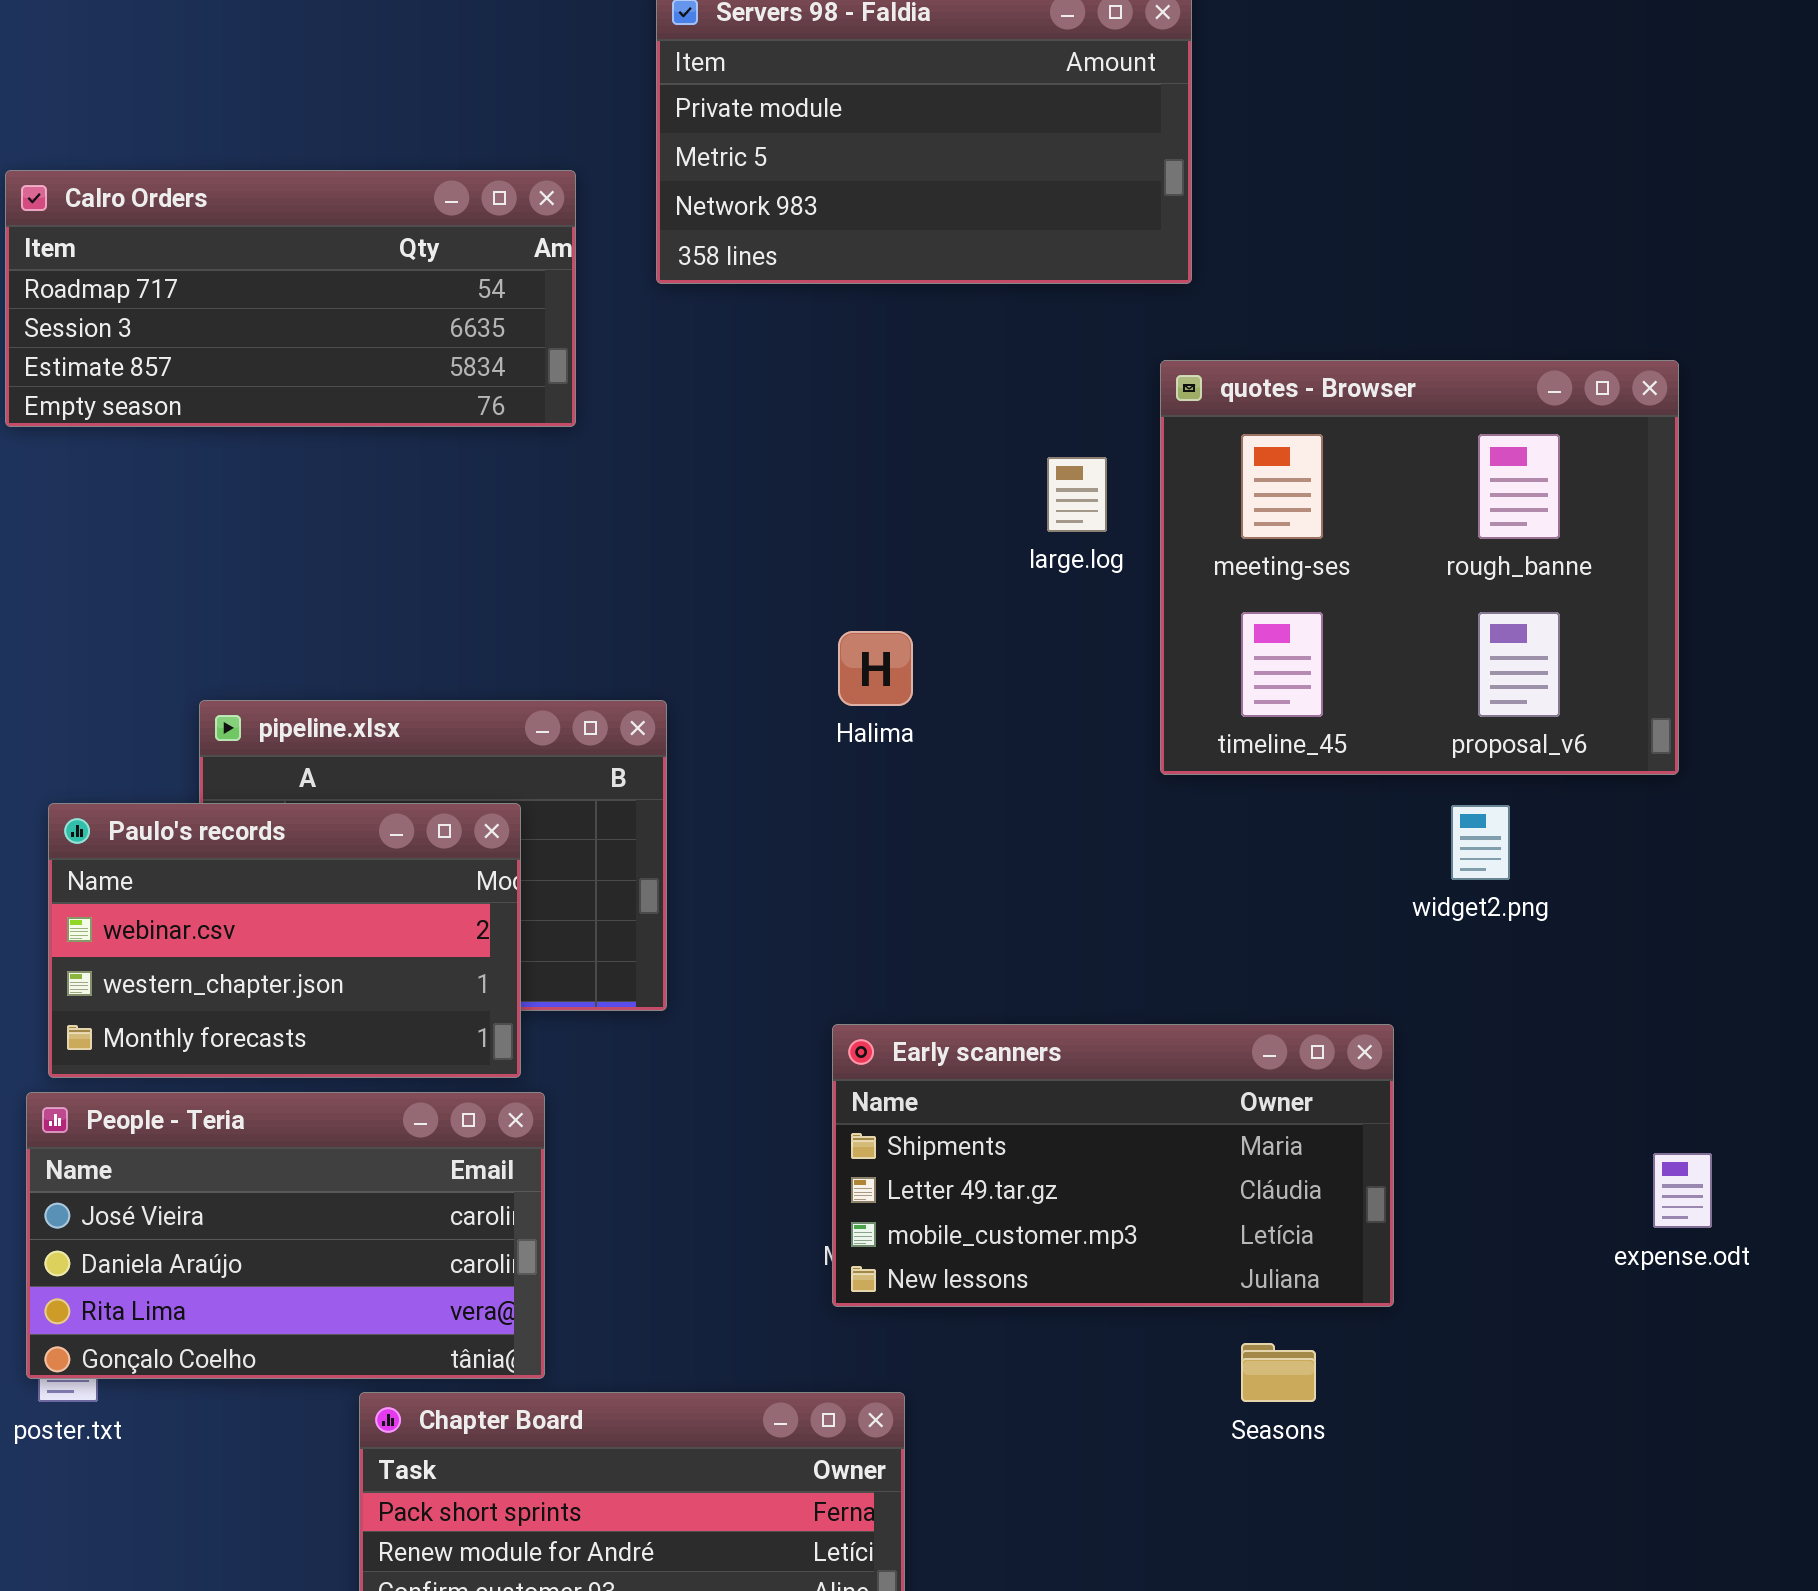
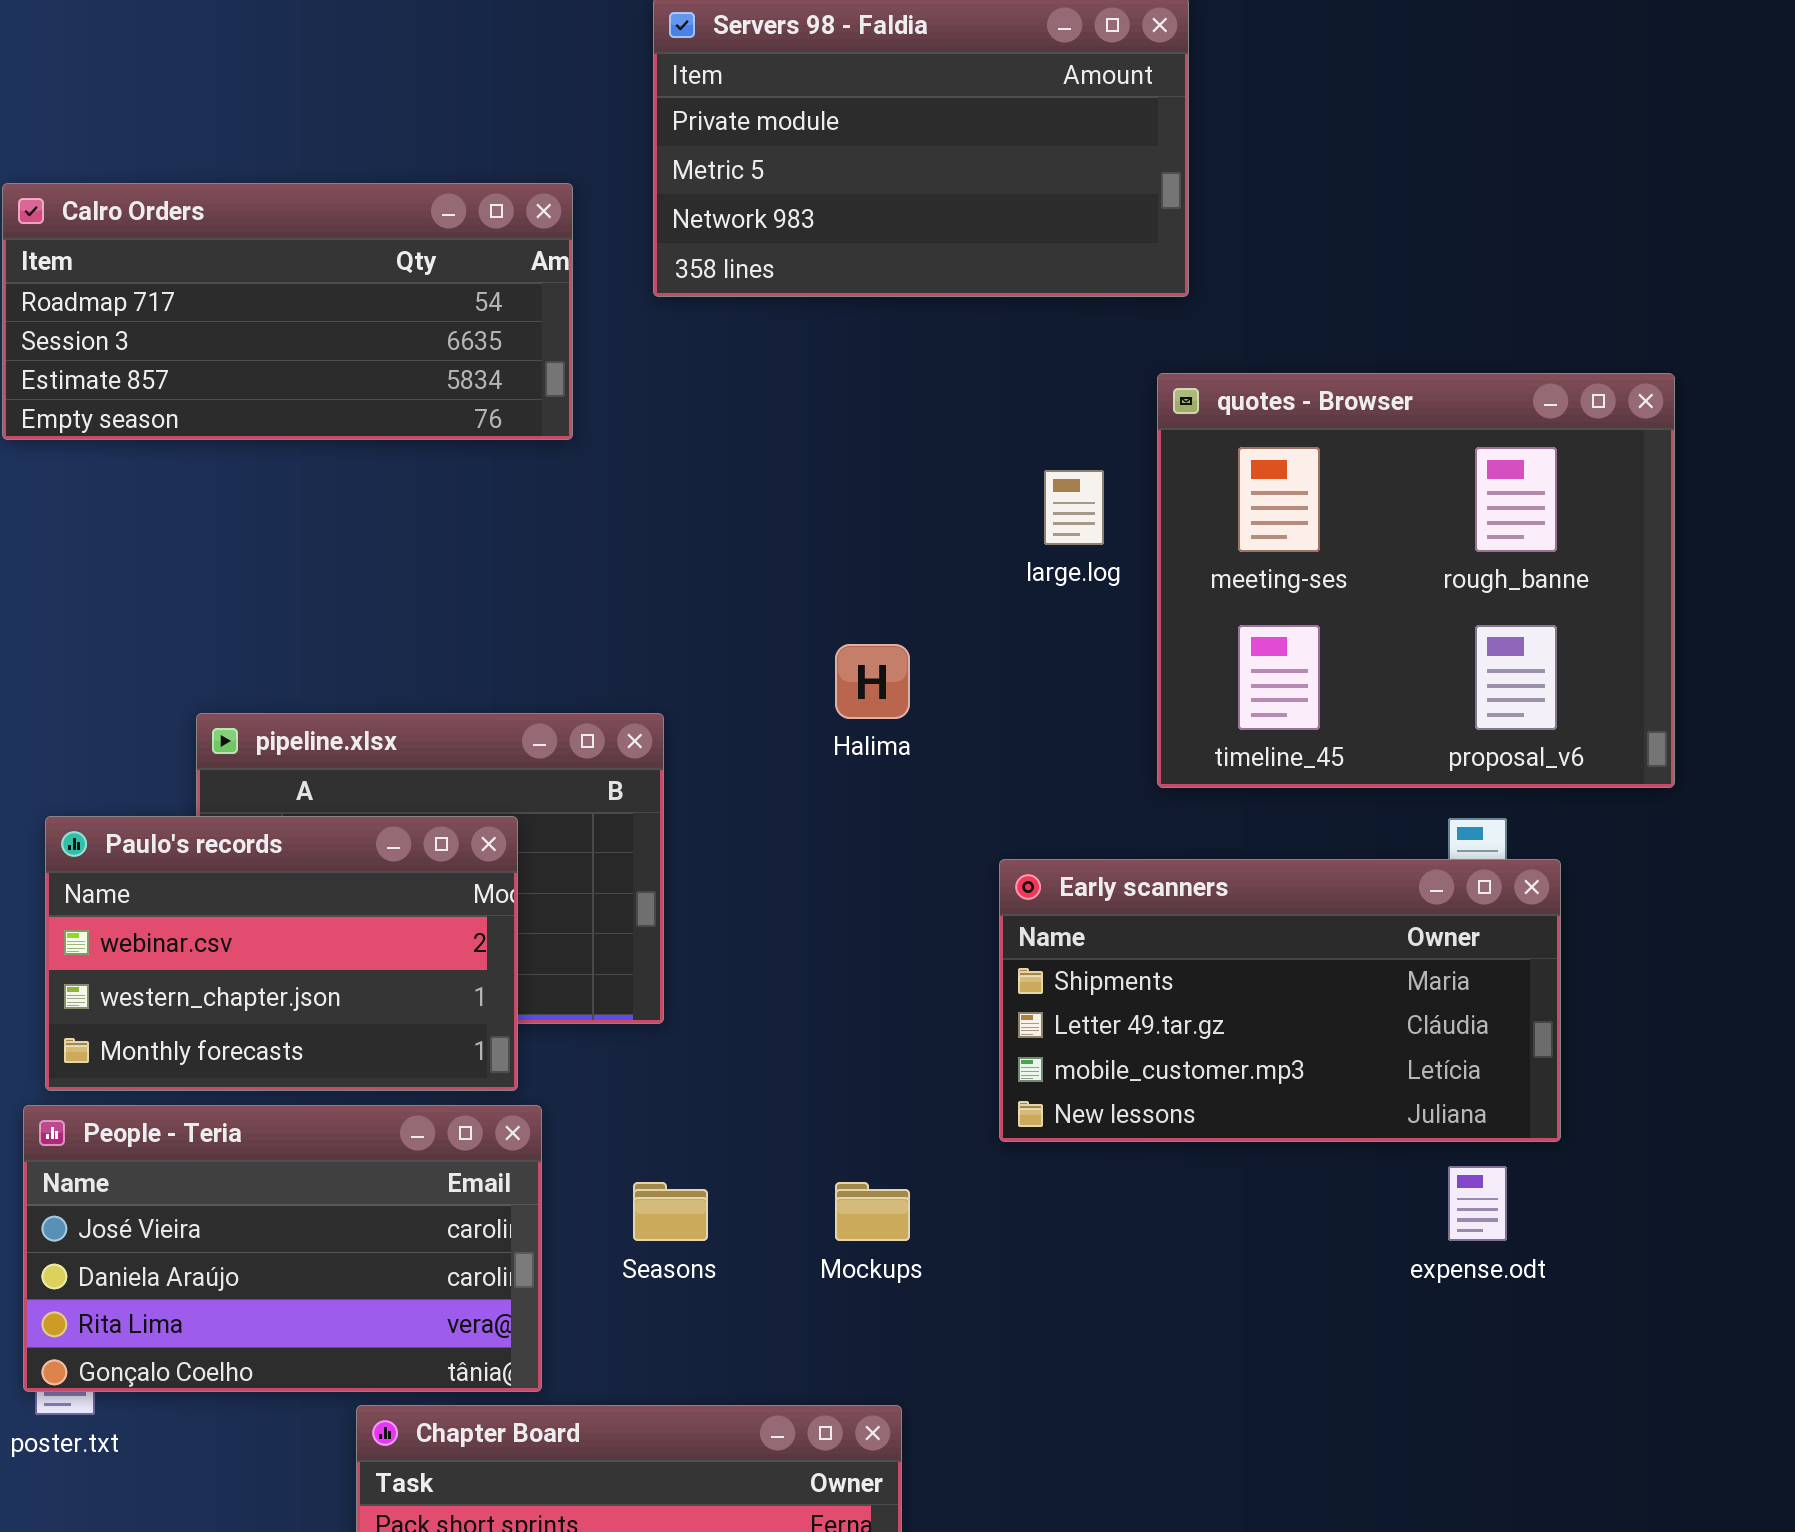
Early scanners: [832,1024,1394,1307] -> [999,859,1561,1142], moved
expense.odt: [1653,1153,1712,1228] -> [1448,1166,1507,1241], moved
Seasons: [1241,1343,1316,1402] -> [633,1182,708,1241], moved

